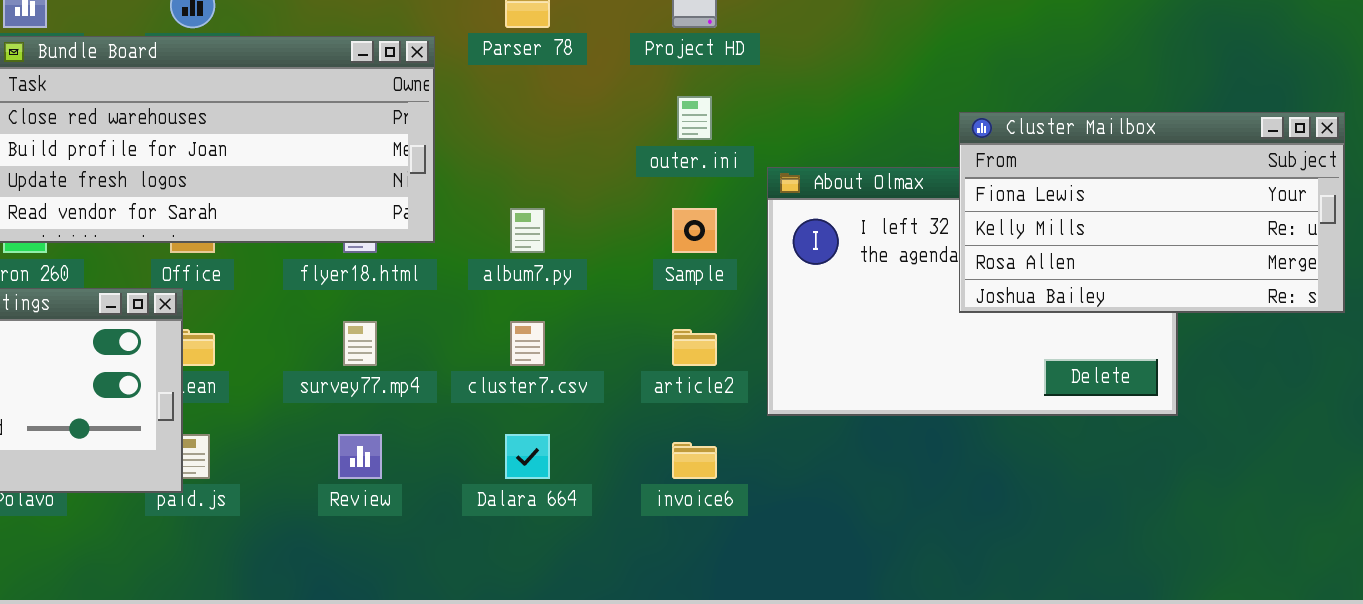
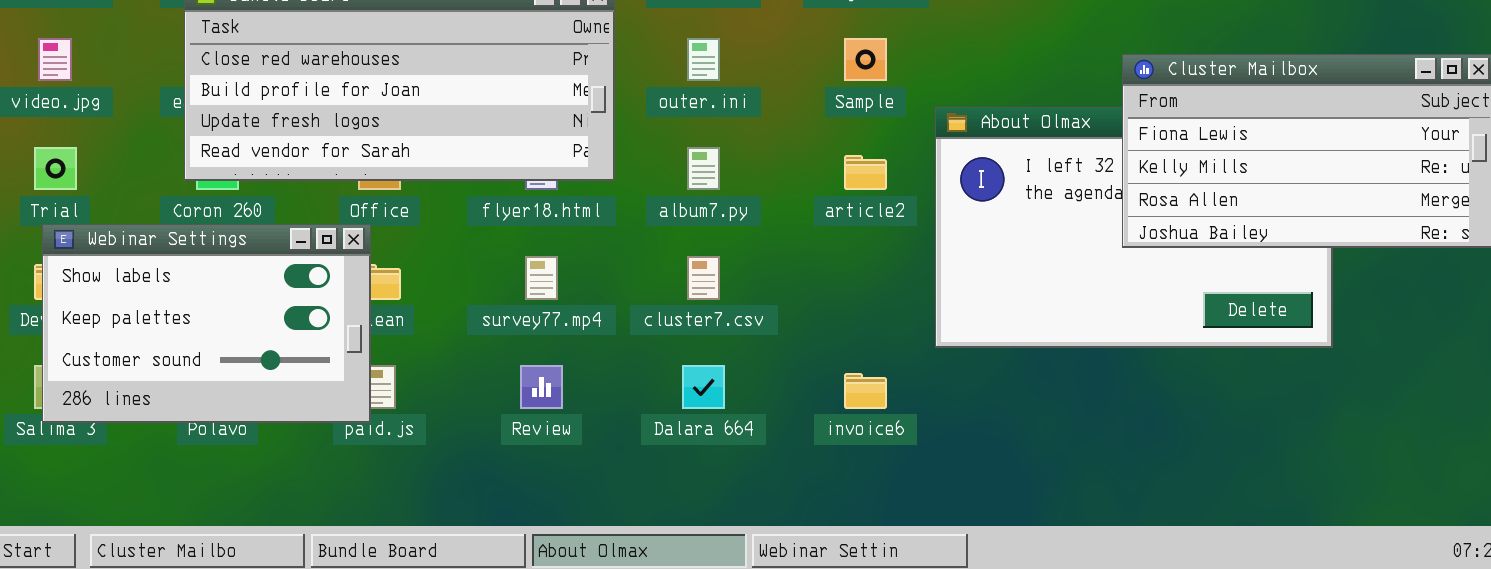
outer.ini: [677,96,712,140] -> [687,38,720,81], moved
Sample: [672,208,717,253] -> [844,38,887,81], moved
article2: [672,329,717,366] -> [844,155,887,190], moved

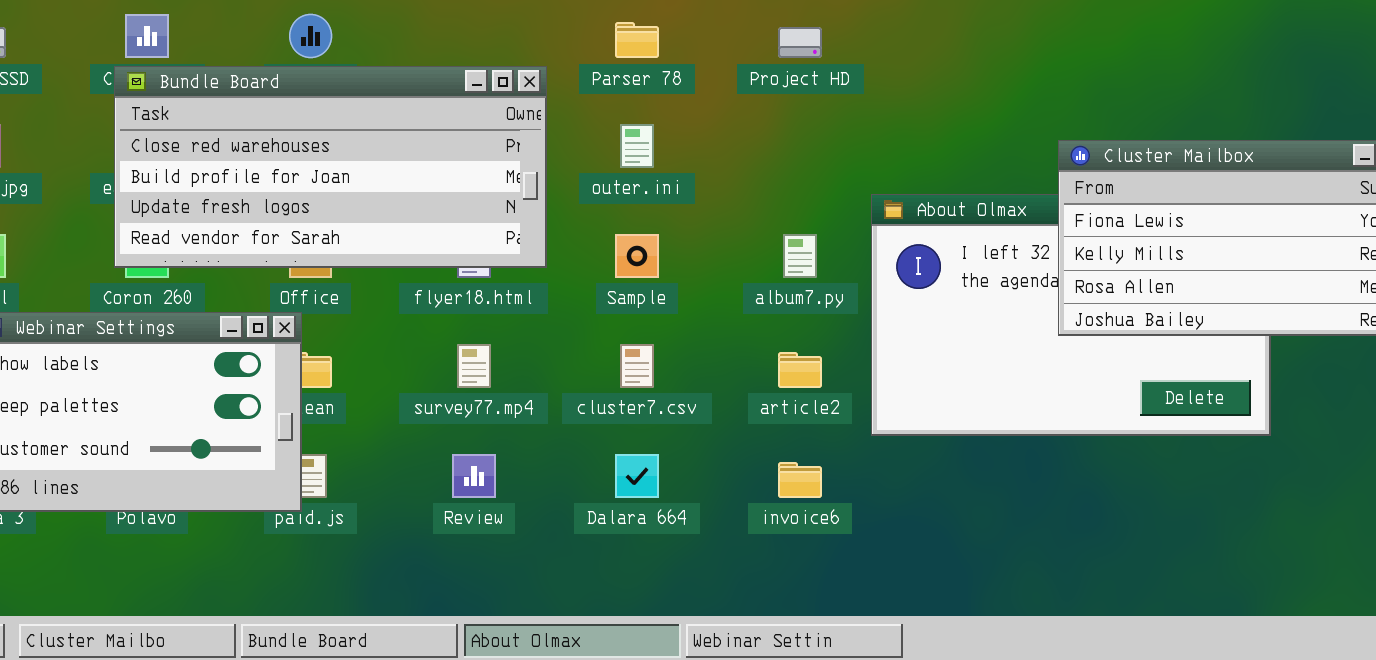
Sample: [844,38,887,81] -> [615,234,659,278], moved
album7.py: [687,147,720,190] -> [783,234,817,278], moved
article2: [844,155,887,190] -> [778,352,822,388], moved

